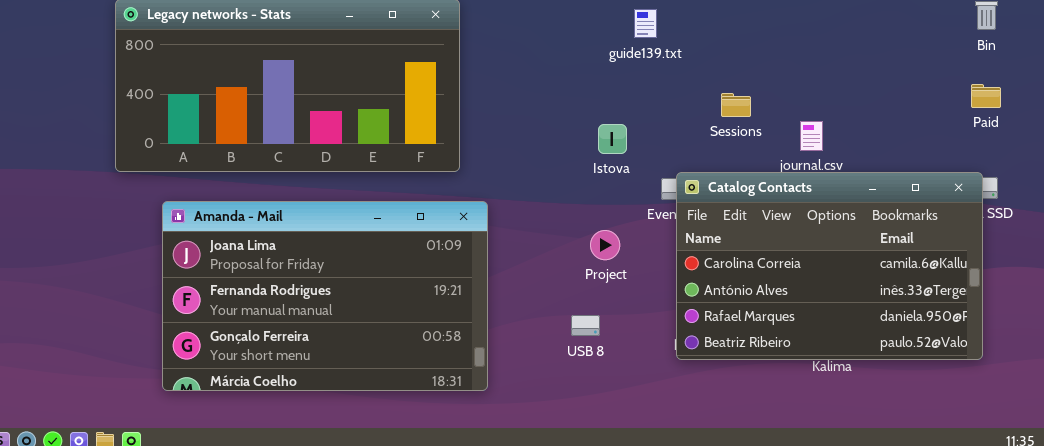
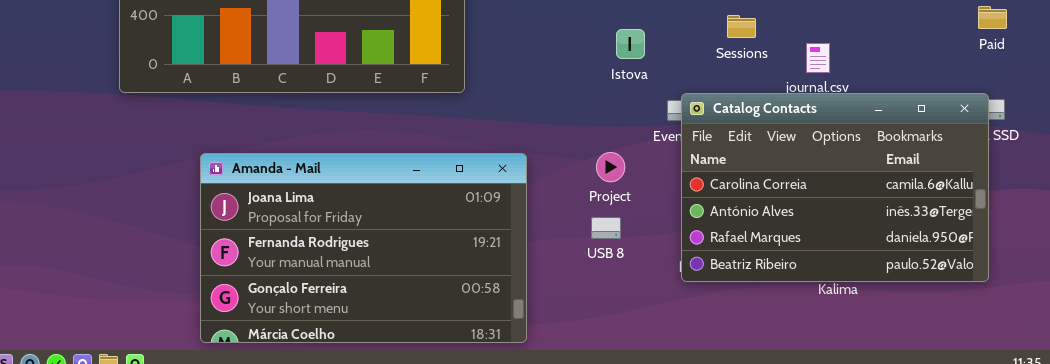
Istova: [598,124,627,154] -> [616,29,645,59], moved
Amanda - Mail: [162,201,488,391] -> [200,153,527,343], moved
USB 8: [571,315,600,336] -> [591,217,621,239], moved

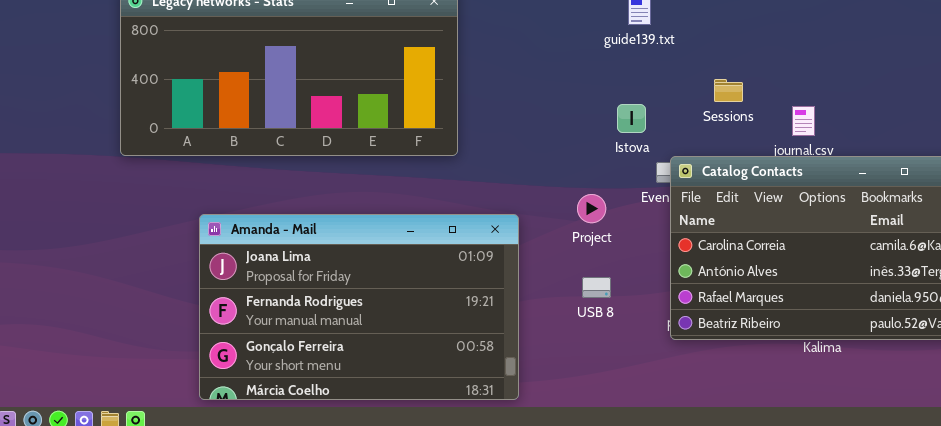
Istova: [616,29,645,59] -> [617,104,646,133], moved
Project: [596,152,625,182] -> [577,194,606,223], moved

